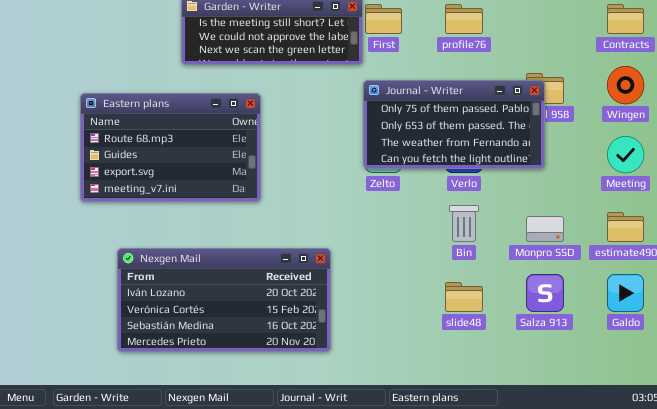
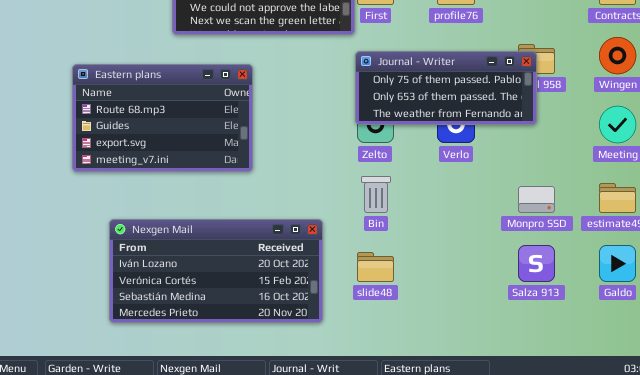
Journal - Writer: [363,80,545,169] -> [355,51,537,125], resized
Bin: [449,205,479,242] -> [361,176,391,213], moved
slide48: [445,282,483,312] -> [357,252,394,282], moved

